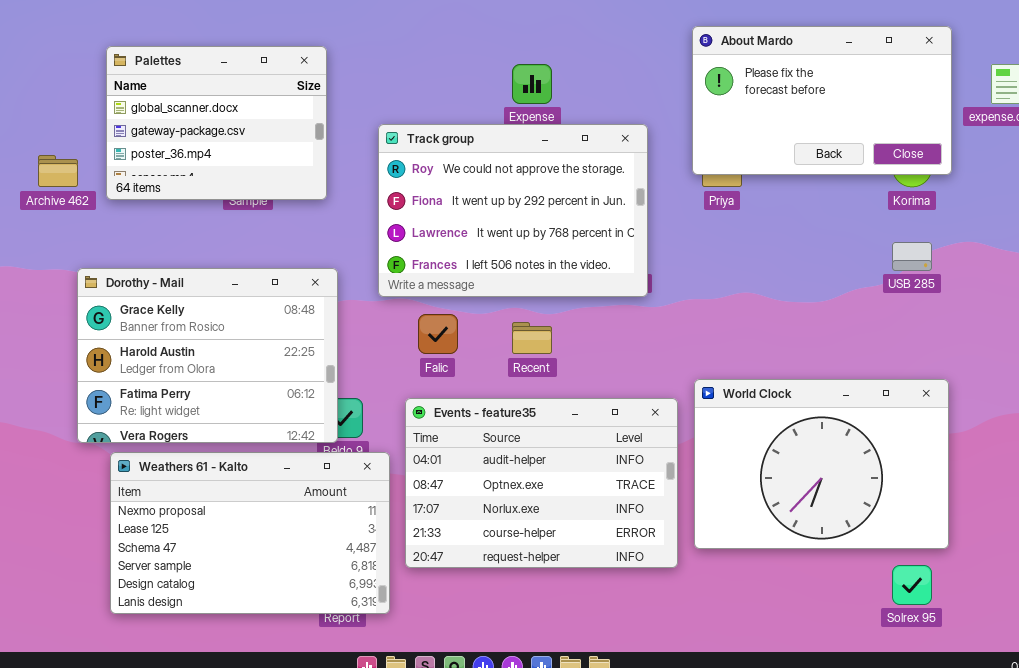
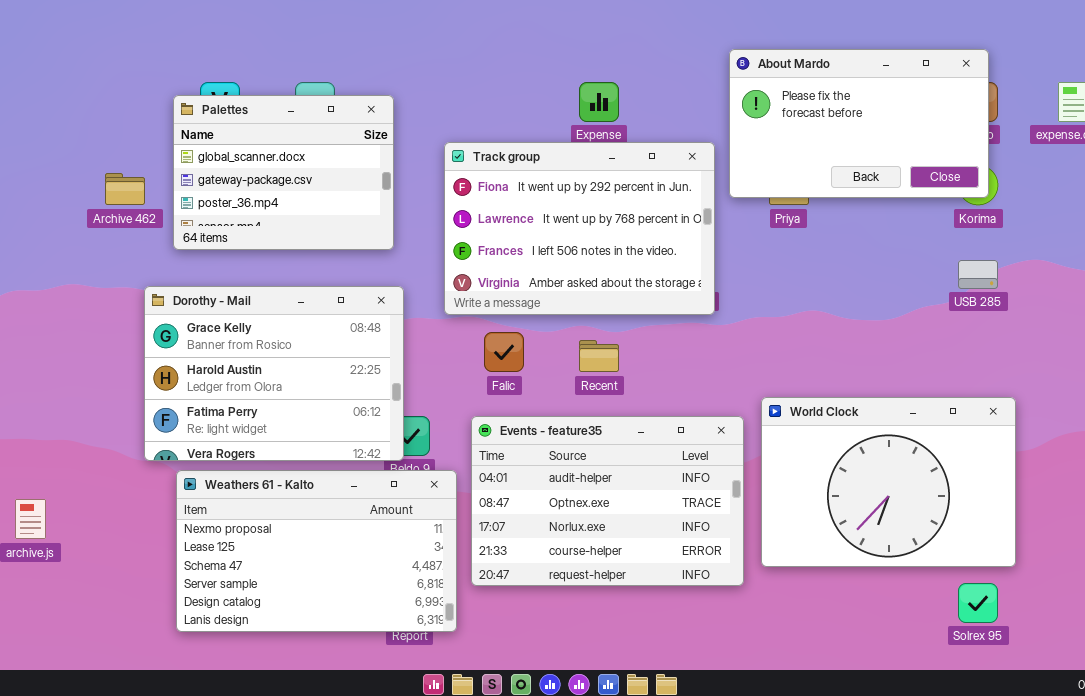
About Mardo: [692,26,952,175] -> [729,49,989,198], moved
Palettes: [106,46,327,200] -> [173,95,394,250], moved
Track group: [378,124,648,297] -> [444,142,715,315], scrolled down 1 row

